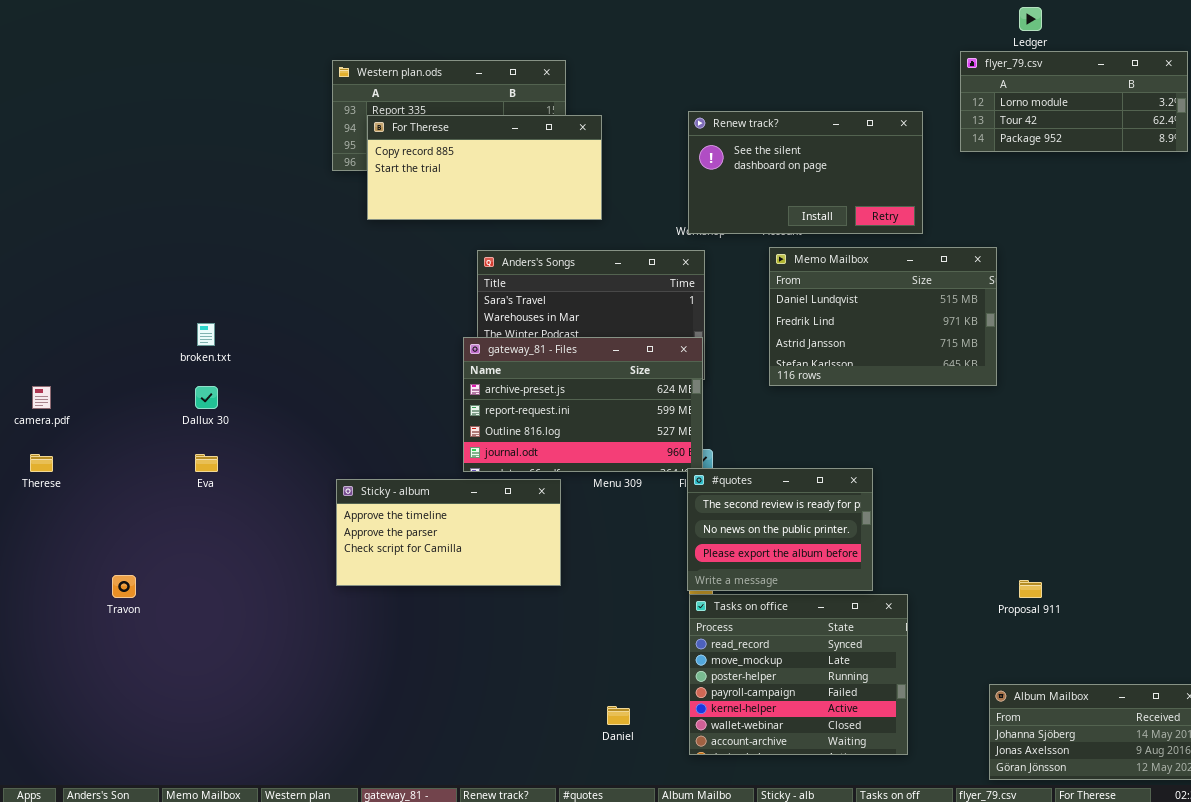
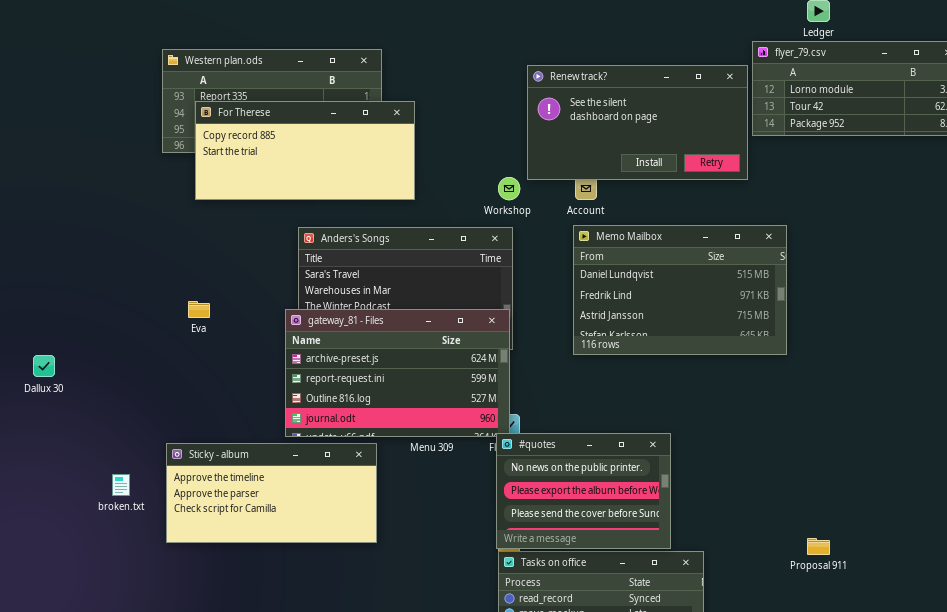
Renew track?: [688,111,923,234] -> [527,65,748,180], moved
broken.txt: [197,323,215,346] -> [112,474,130,496], moved
Eva: [195,454,218,472] -> [188,301,210,318], moved
#quotes: [687,468,873,591] -> [496,433,671,549], scrolled down 1 row

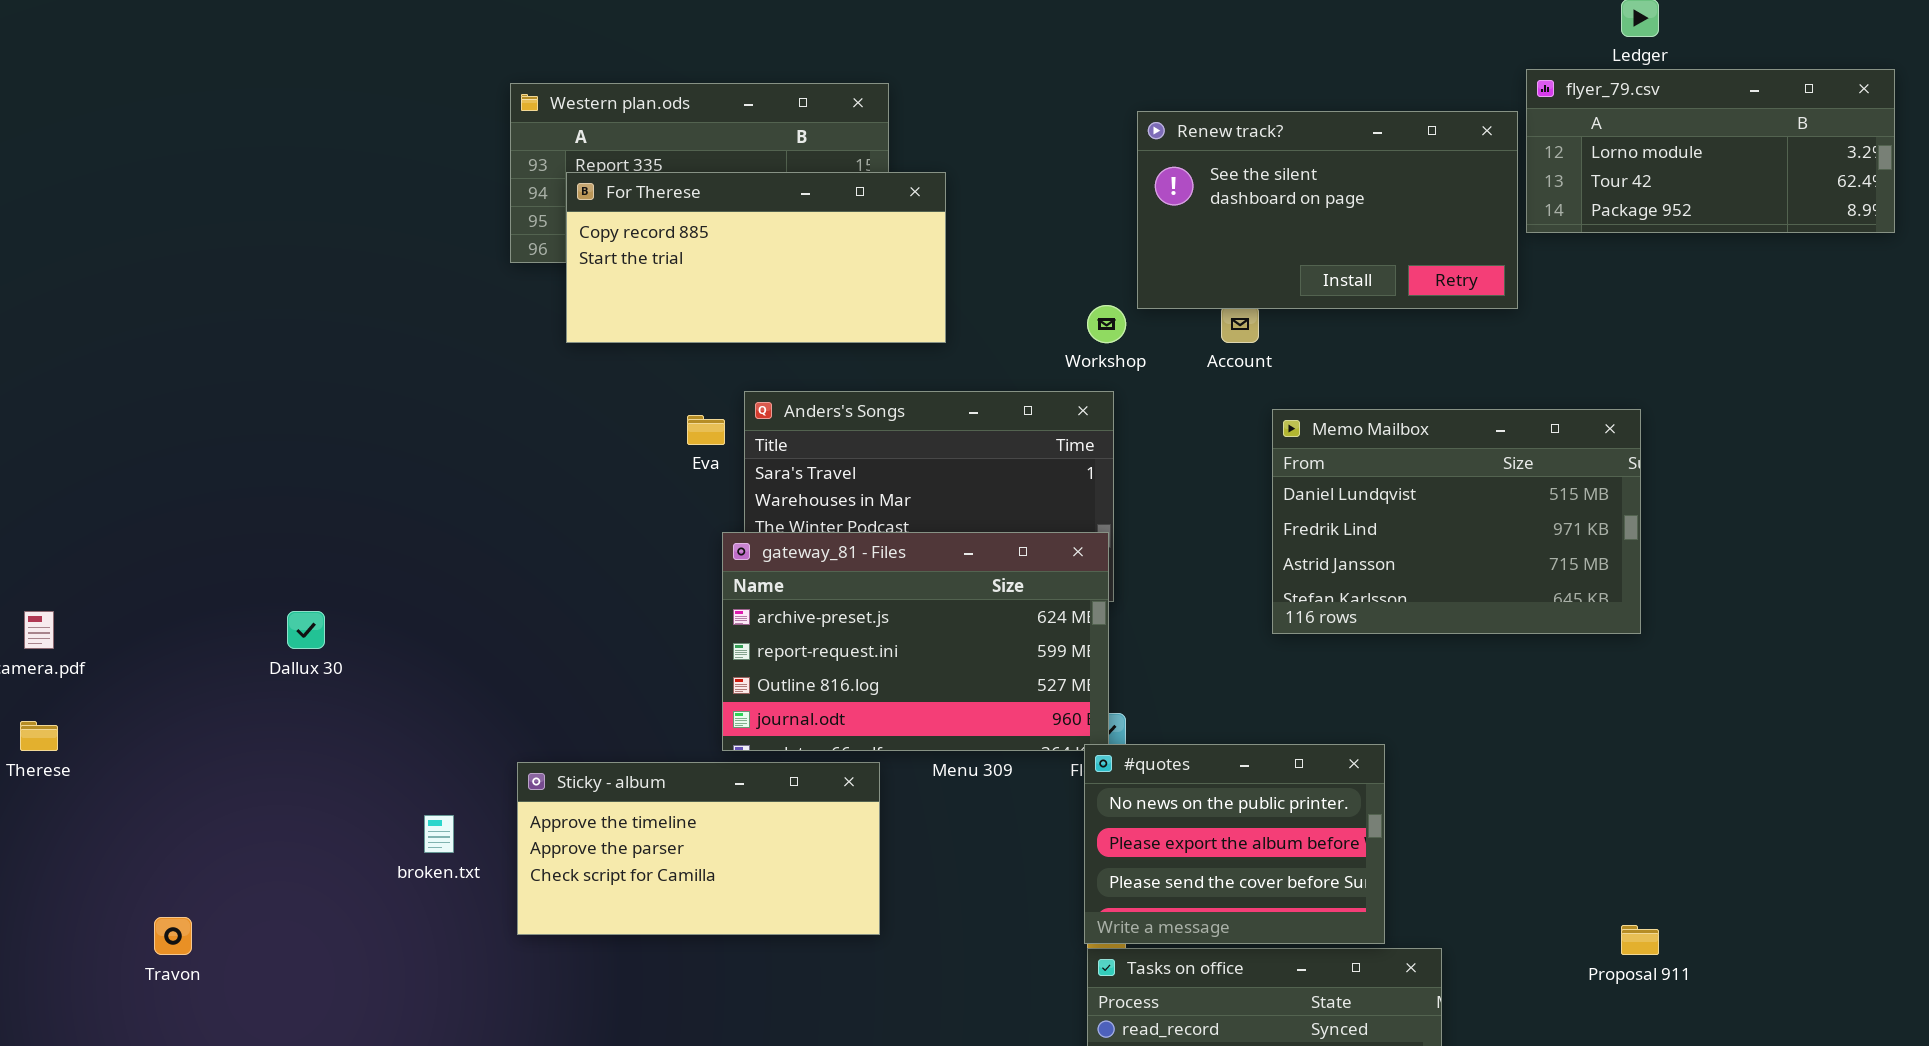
Memo Mailbox: [573,225,787,355] -> [1272,409,1641,634], moved
Eva: [188,301,210,318] -> [687,415,725,445], moved

